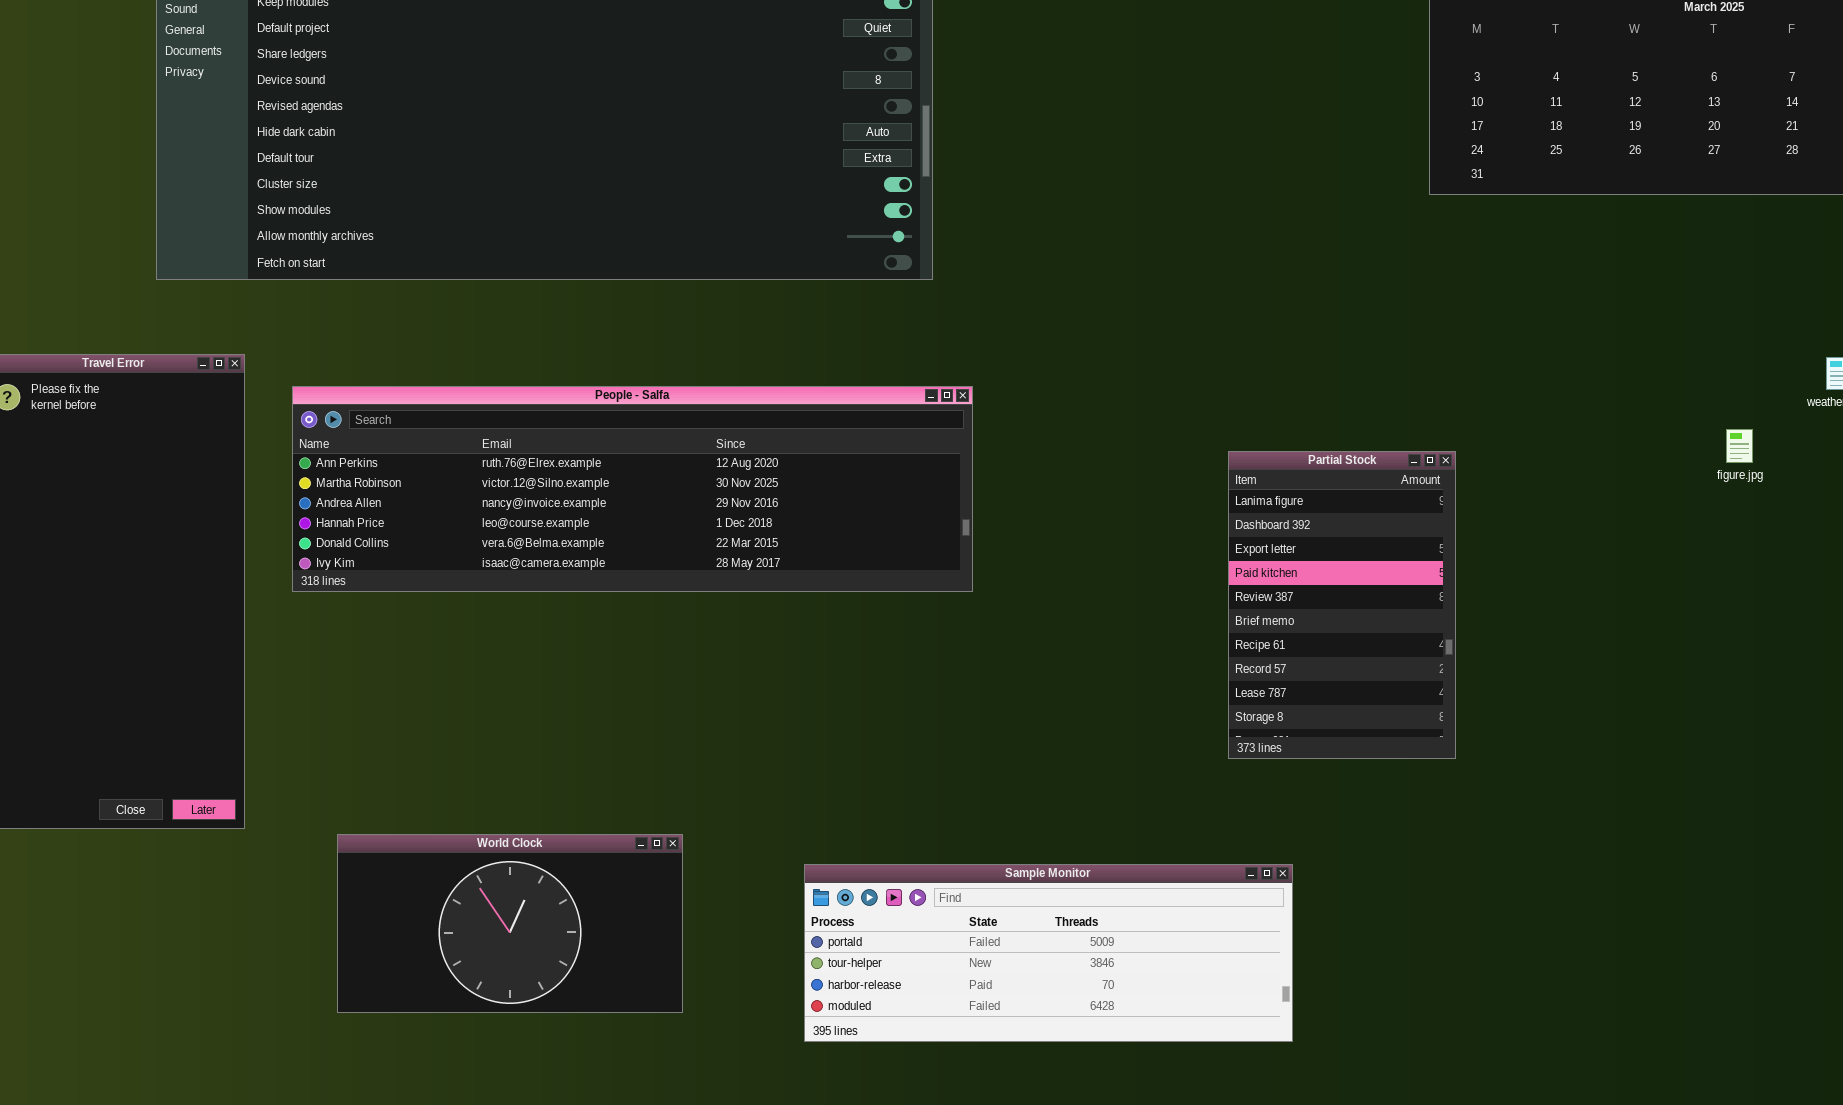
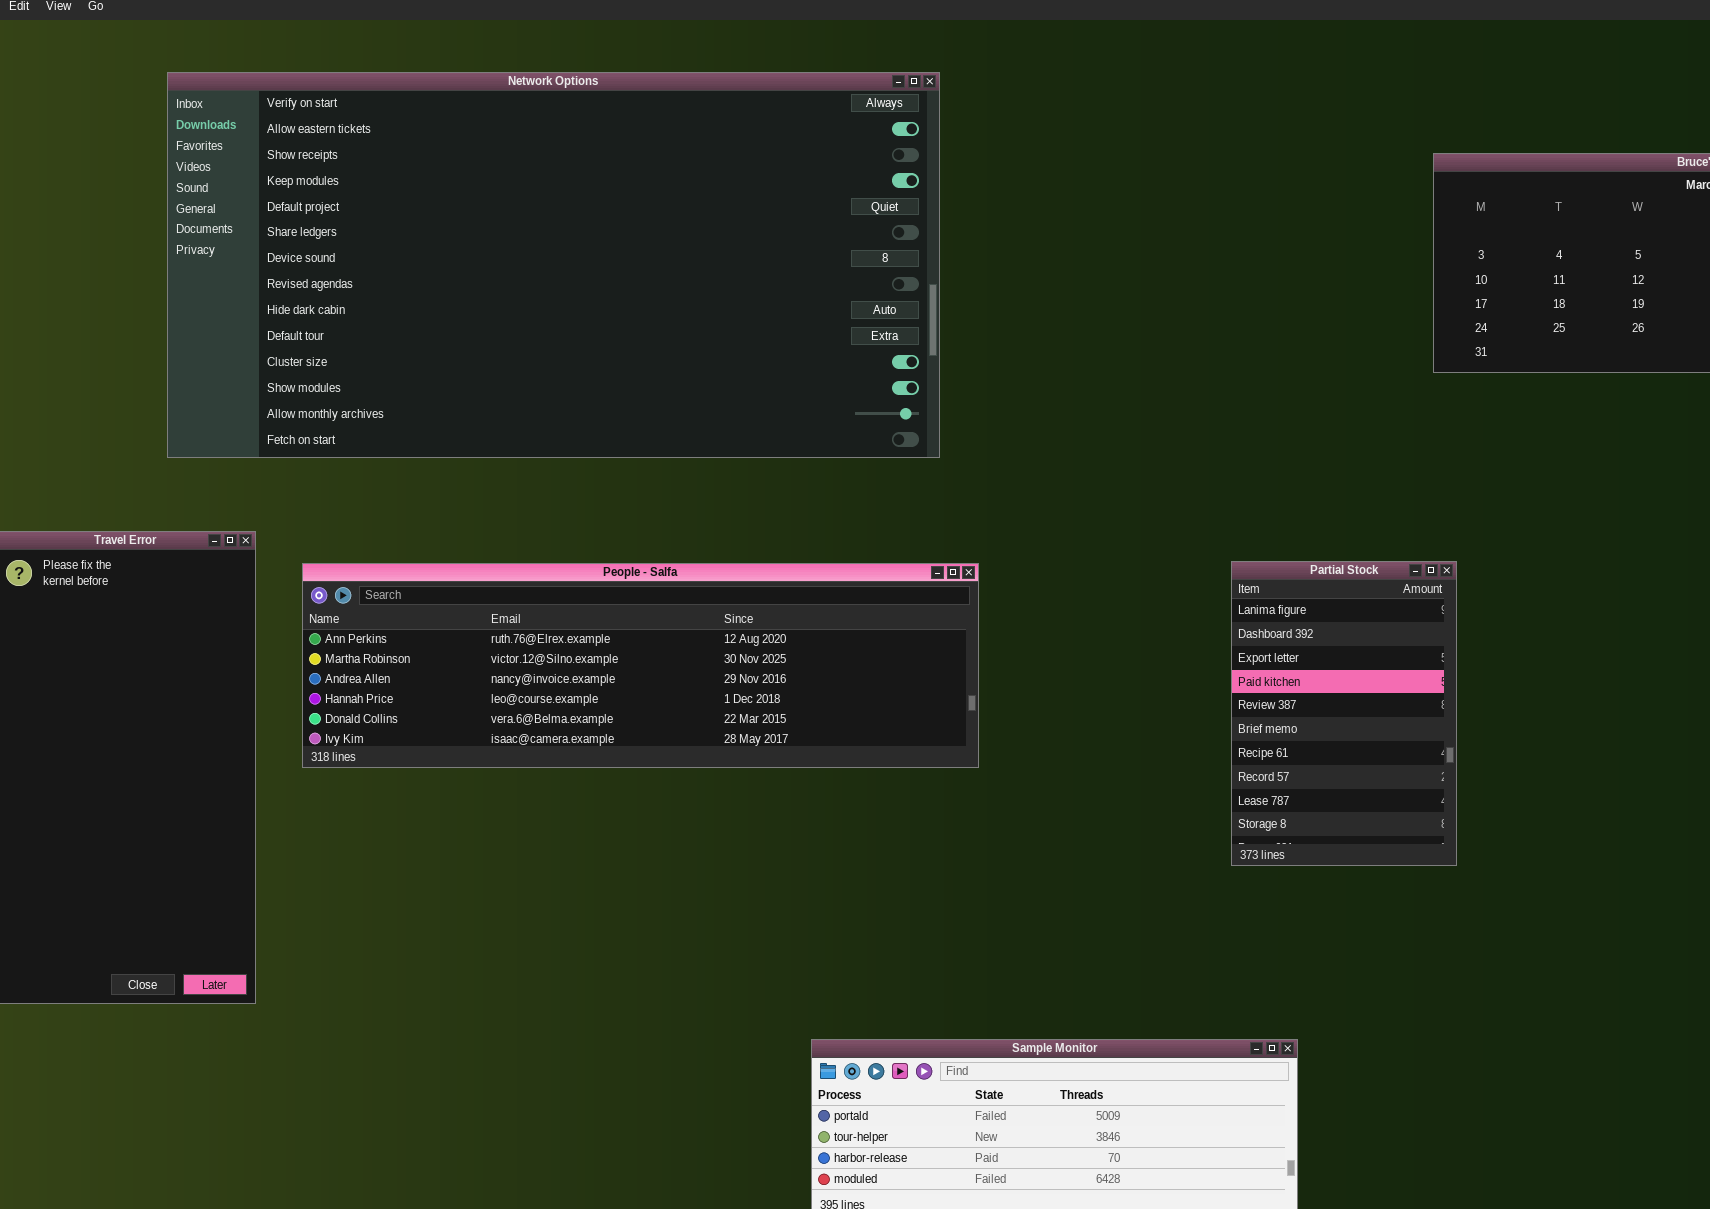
Partial Stock: [1228,451,1456,759] -> [1231,561,1457,866], moved
World Clock: [337,834,683,1013] -> none, closed

